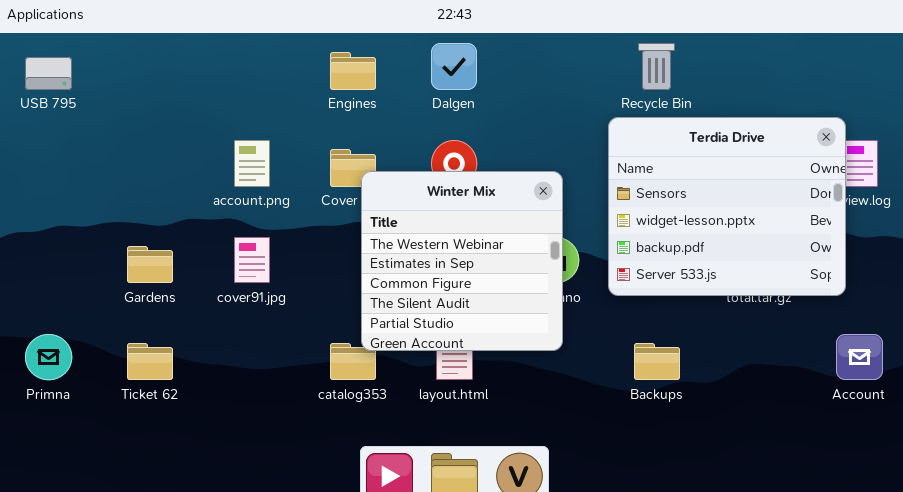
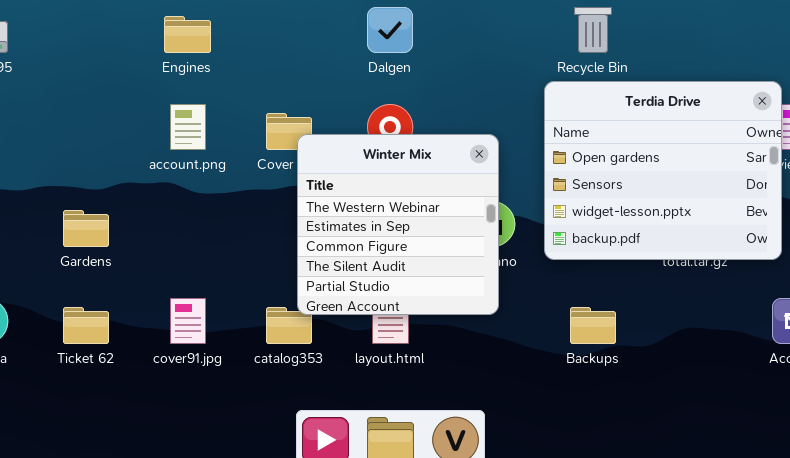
Engines: [330,52,376,90] -> [164,16,211,53], moved
Terdia Drive: [608,117,846,296] -> [544,81,782,260], scrolled up 1 row
cover91.jpg: [234,237,270,283] -> [170,298,206,344], moved

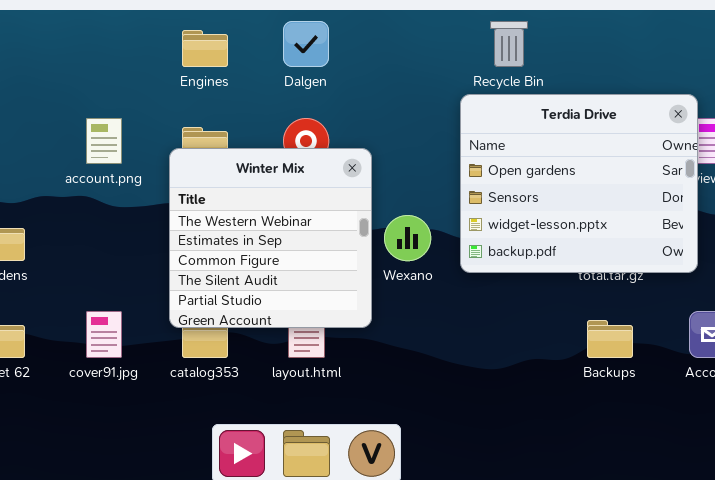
Engines: [164,16,211,53] -> [182,30,228,67], moved
Winter Mix: [297,134,499,315] -> [169,148,372,328], moved
Backups: [570,307,616,344] -> [587,320,633,358], moved

